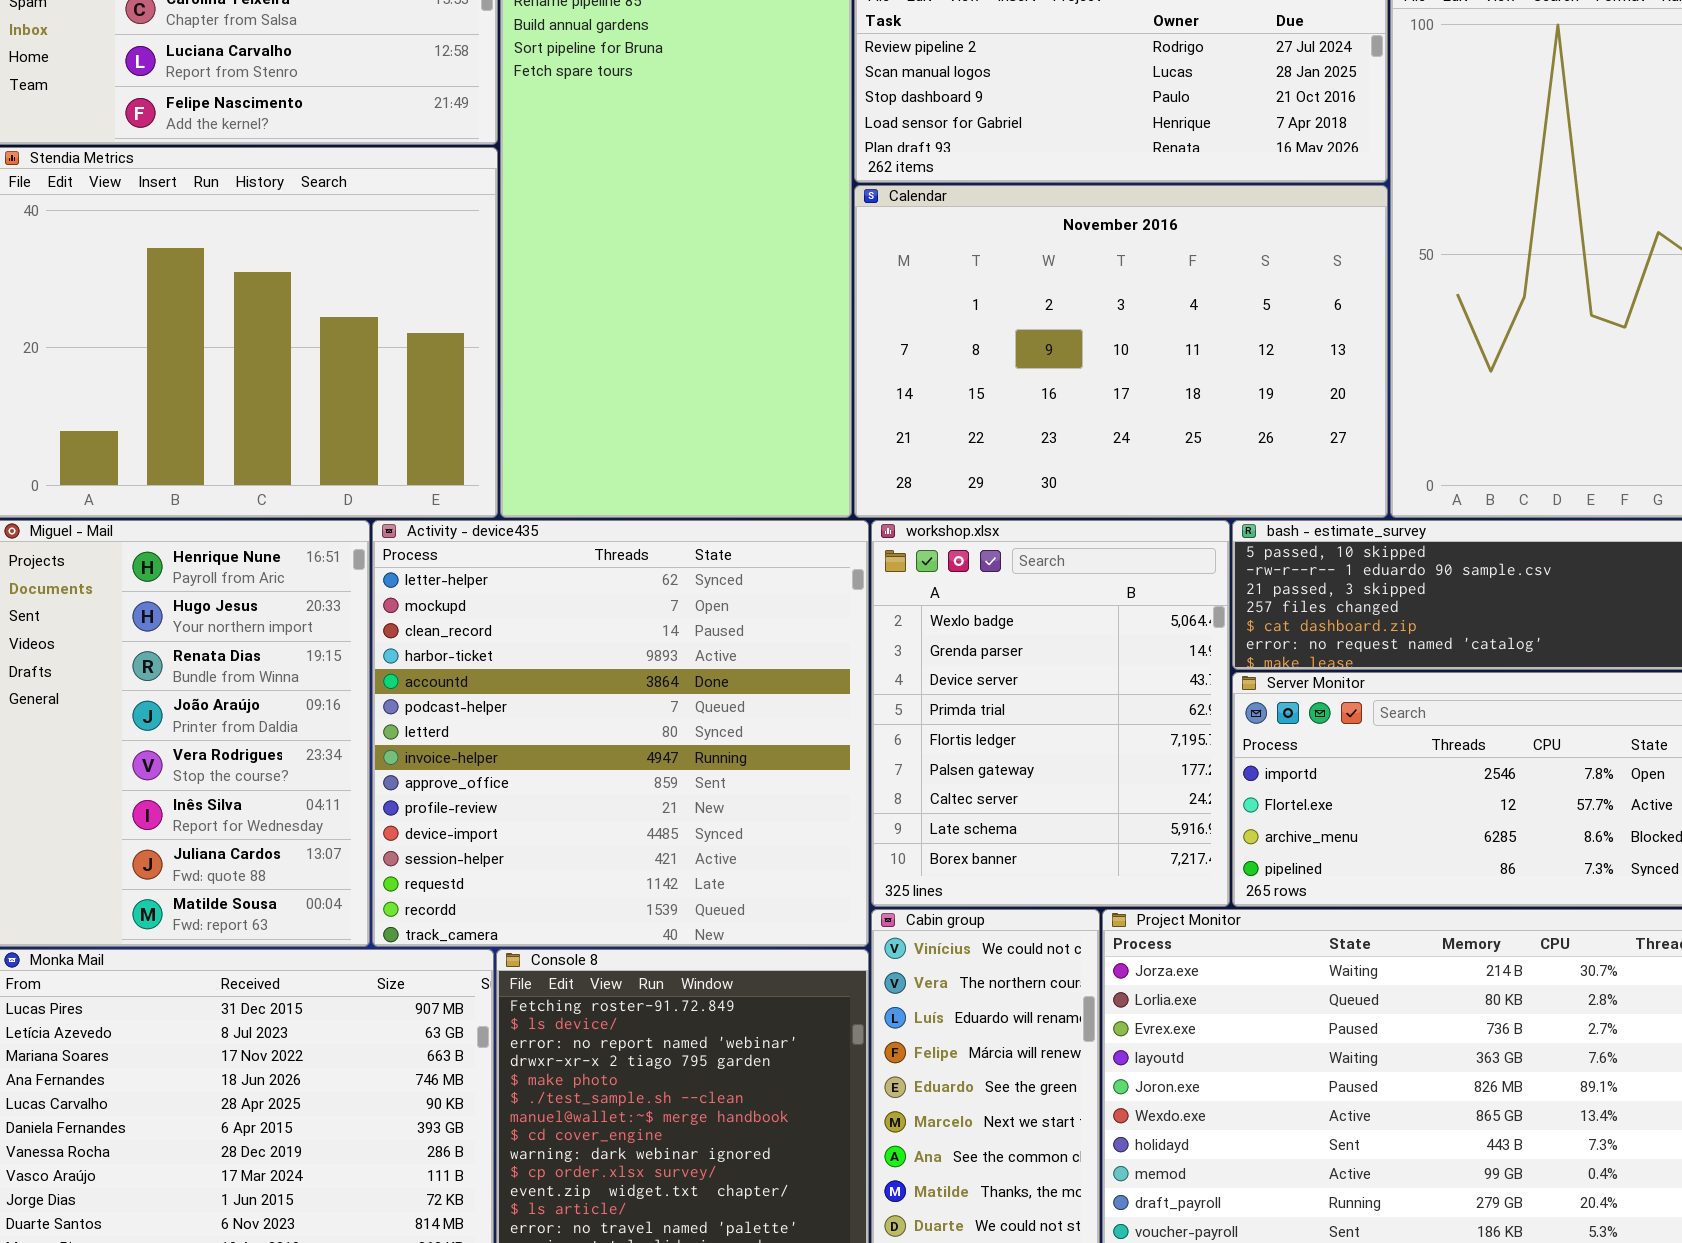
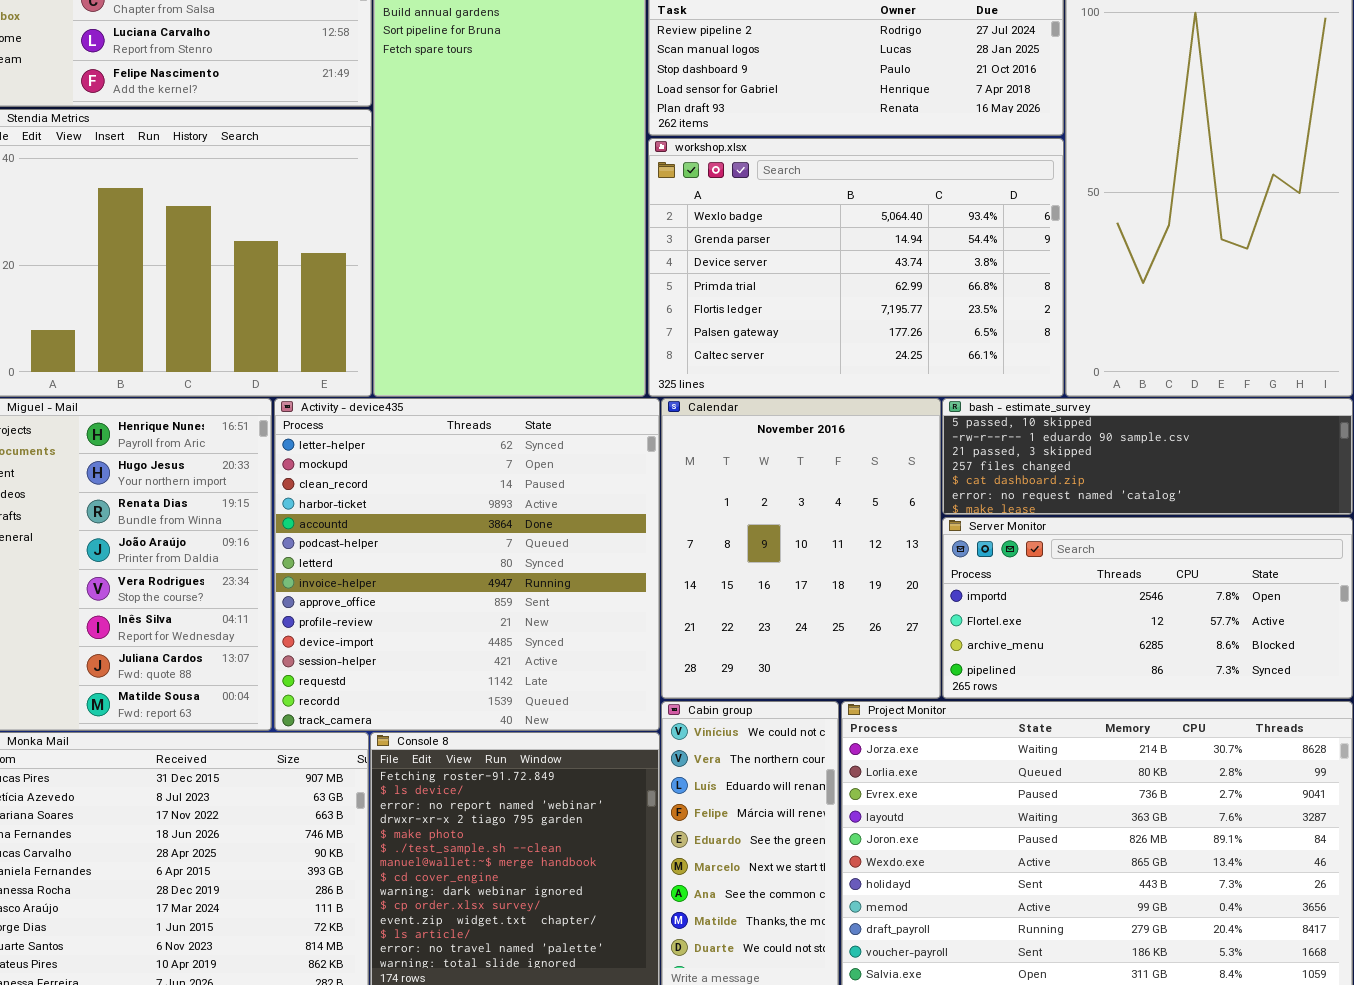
Calendar: [854,185,1388,518] -> [661,398,941,699], moved, resized
workshop.xlsx: [871,520,1230,907] -> [648,138,1064,397], moved, resized

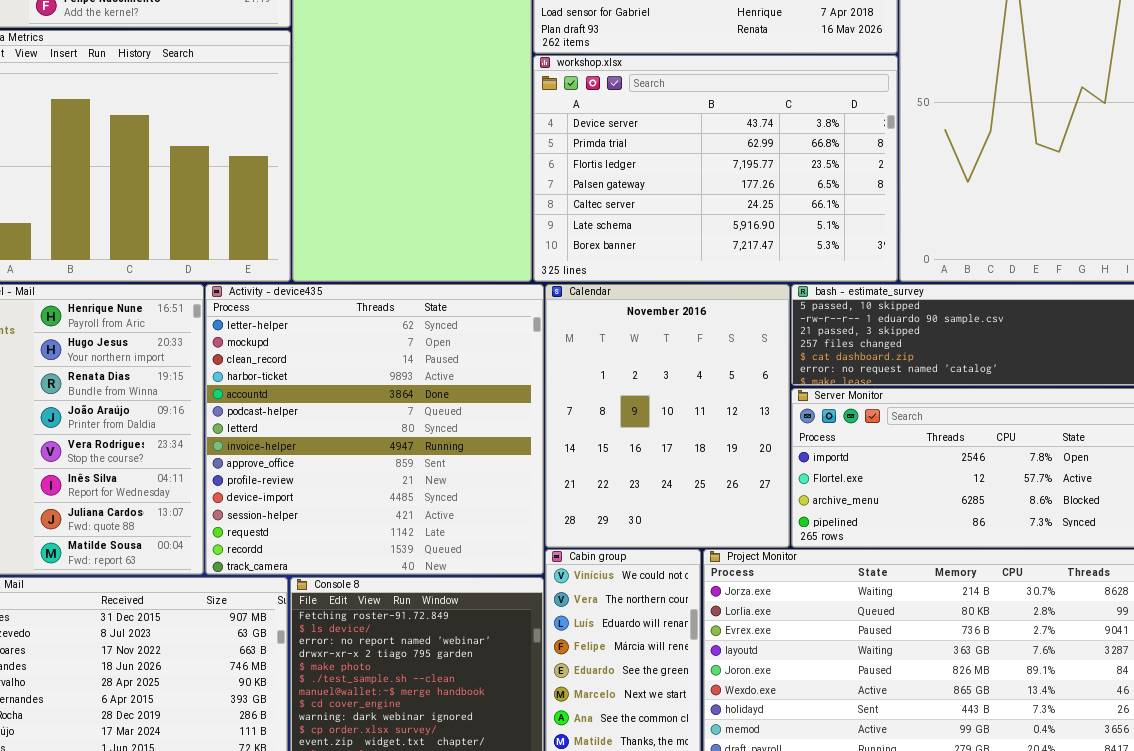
workshop.xlsx: [648,138,1064,397] -> [533,55,898,282], scrolled down 2 rows

